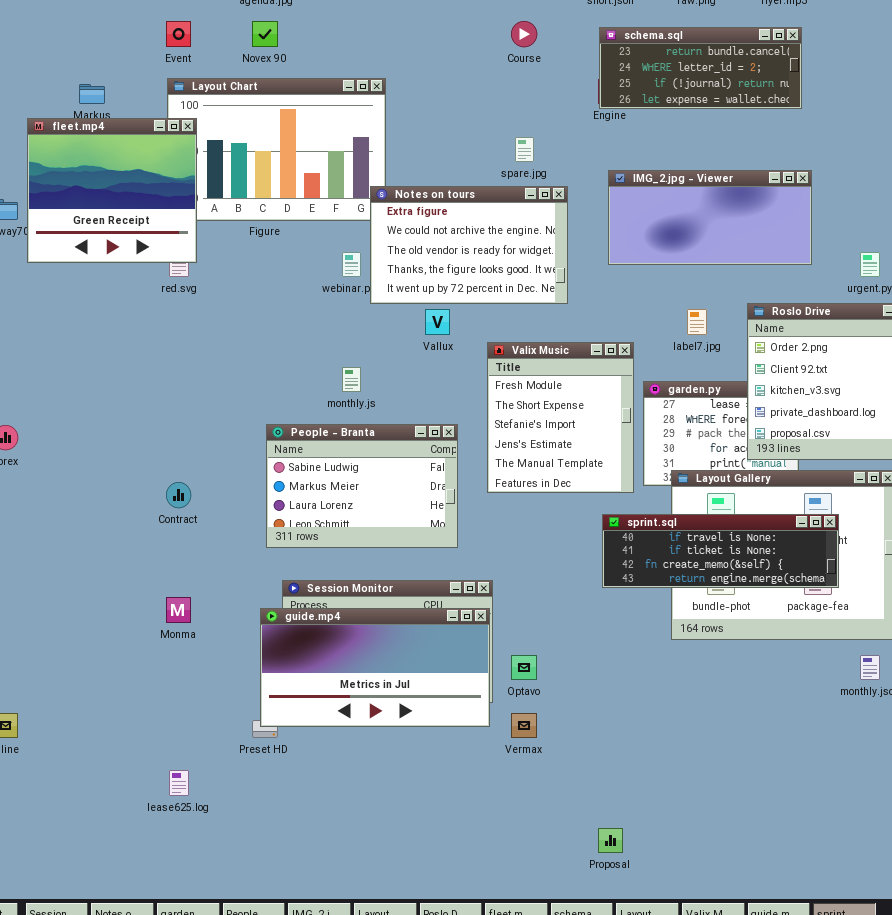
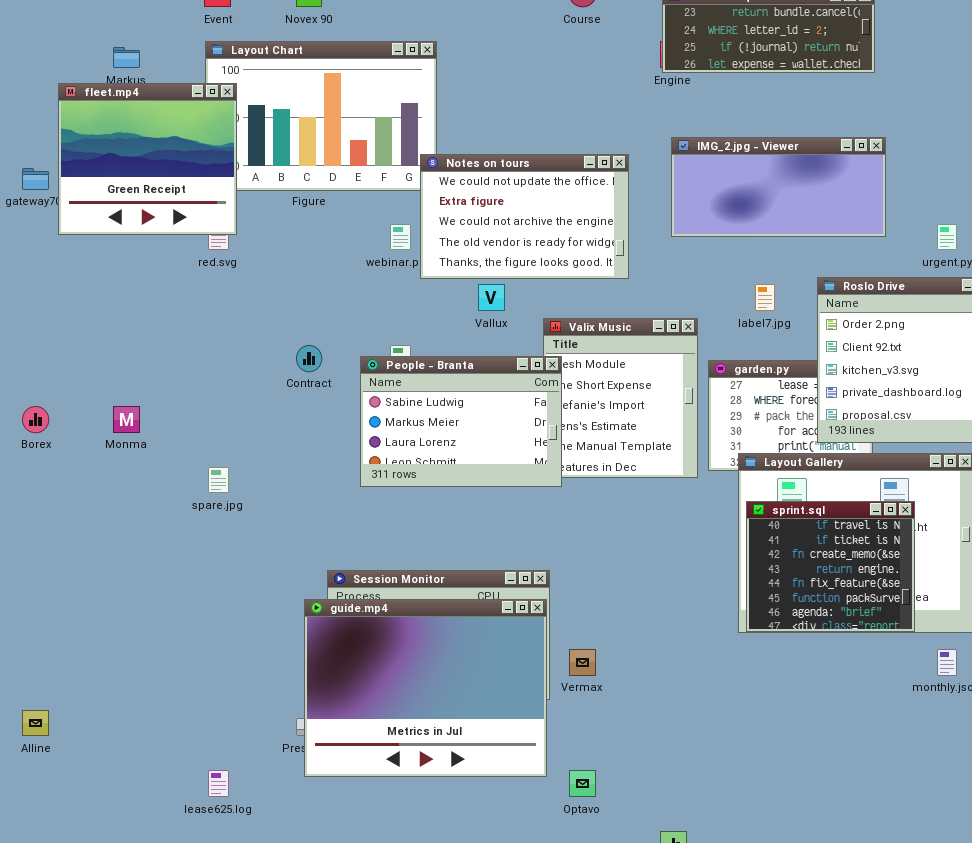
spare.jpg: [515,137,534,162] -> [208,467,229,493], moved
Notes on tours: [370,186,568,304] -> [420,154,629,279], scrolled up 1 row
People - Branta: [266,424,458,548] -> [360,356,562,487], moved
Contract: [166,482,191,508] -> [296,345,322,372], moved
sprint.sql: [602,514,839,588] -> [746,501,915,632], resized
Monma: [166,597,191,623] -> [113,406,140,433], moved
guide.mp4: [260,608,490,727] -> [304,599,547,777], resized
Optavo: [511,655,537,680] -> [569,770,596,797], moved
Vermax: [511,713,537,738] -> [569,649,596,676], moved

